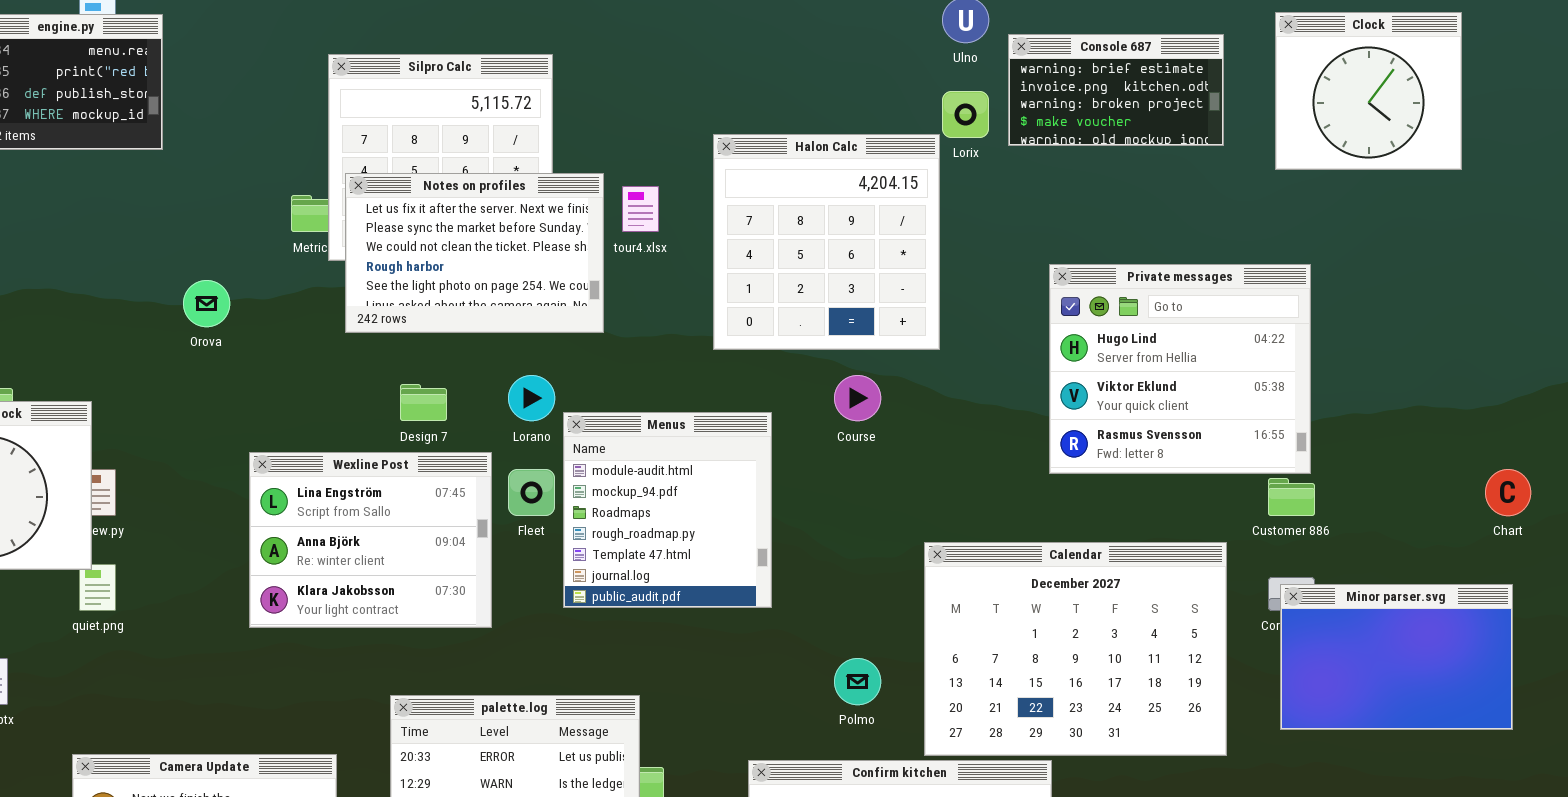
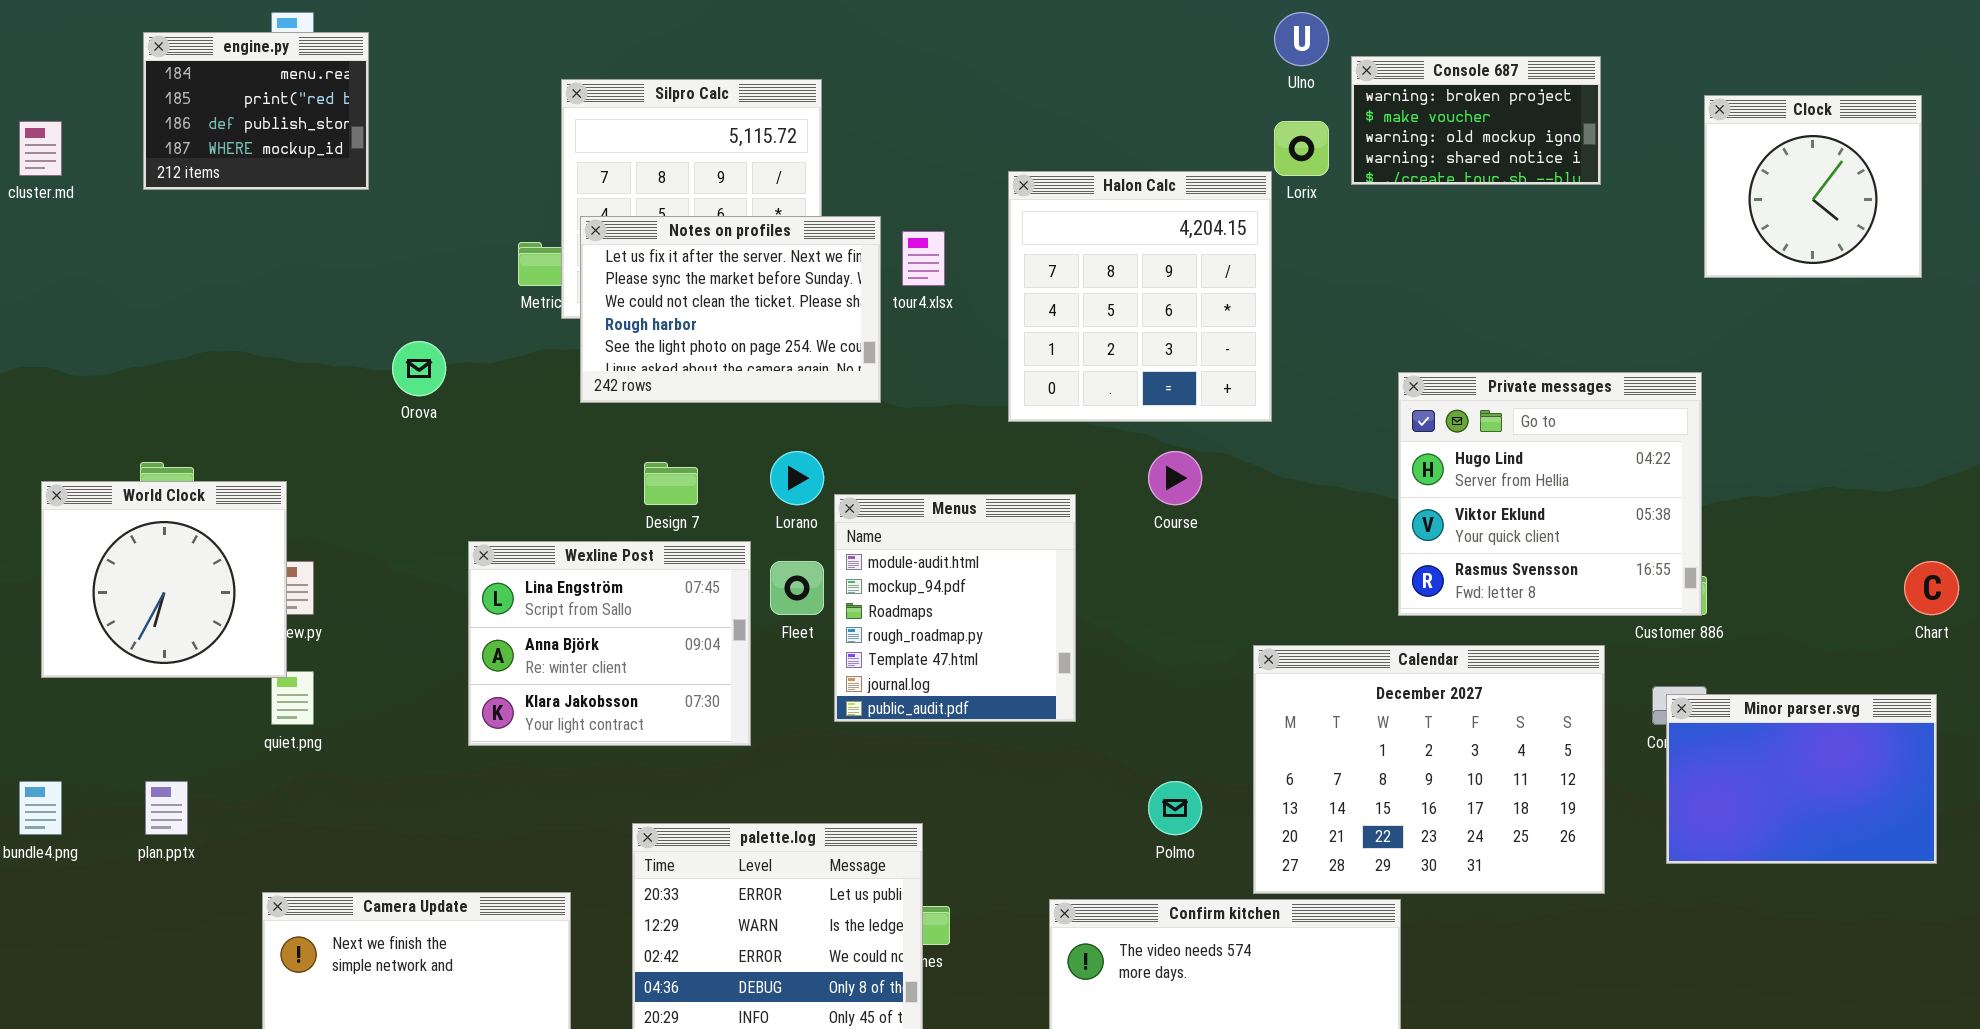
Clock: [1275,12,1462,170] -> [1704,95,1922,278], moved
Console 687: [1008,34,1224,146] -> [1351,56,1601,185], scrolled down 2 rows
Private messages: [1049,264,1311,474] -> [1398,372,1702,616], moved

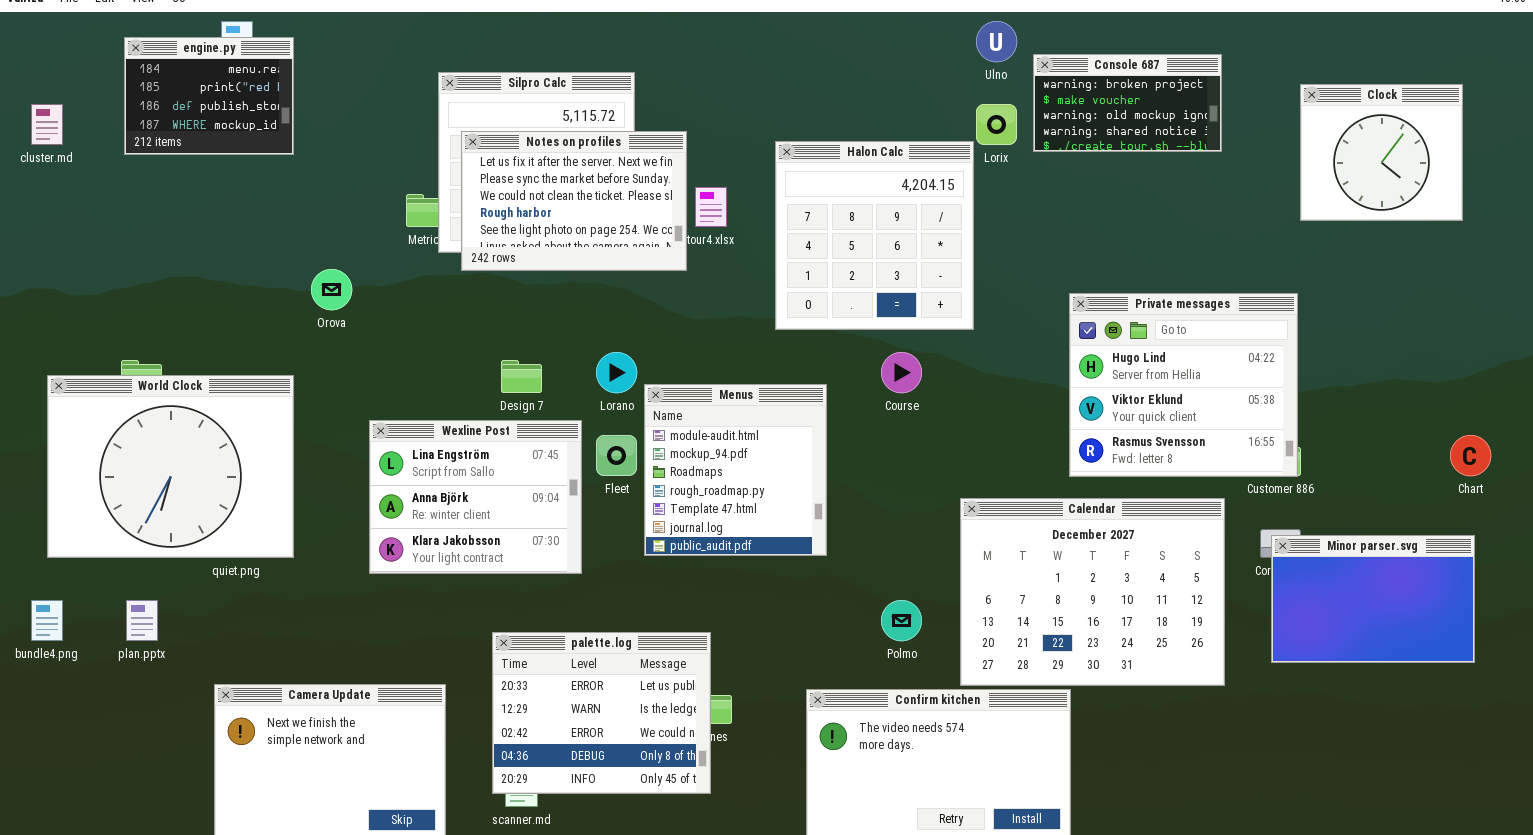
Notes on profiles: [580,216,881,403] -> [461,131,687,271], moved
World Clock: [41,481,287,678] -> [47,375,294,558], resized

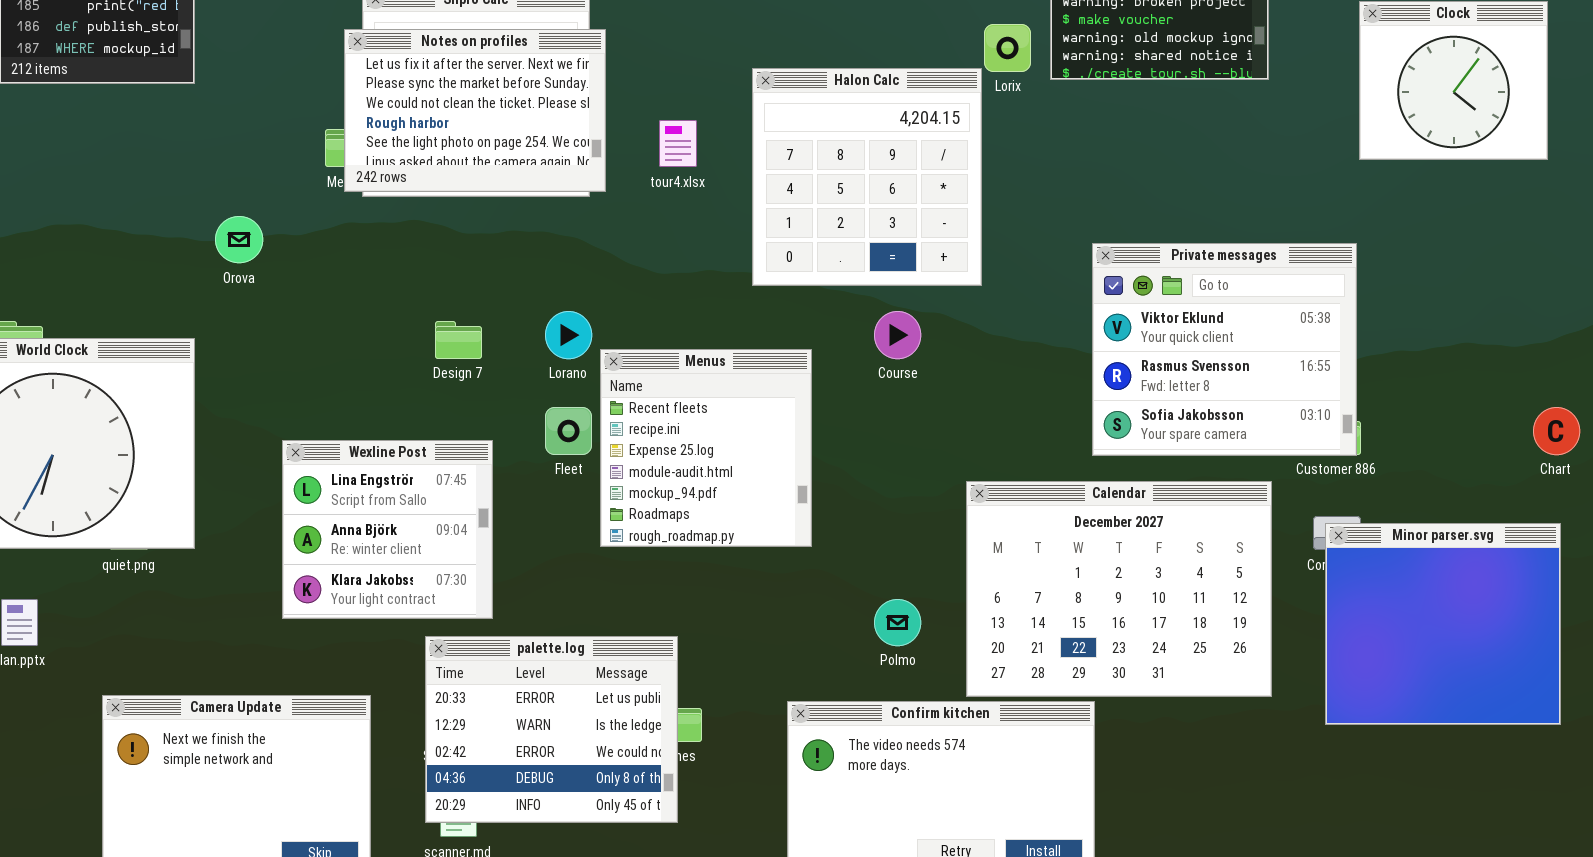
Notes on profiles: [461,131,687,271] -> [344,29,606,192], moved
Private messages: [1069,293,1298,477] -> [1092,243,1357,456], scrolled down 1 row
Menus: [644,384,827,556] -> [600,349,812,547], scrolled up 3 rows
Wexline Post: [369,420,582,574] -> [282,440,493,619], moved, resized
Minor parser.svg: [1271,535,1475,663] -> [1325,523,1561,725], resized

